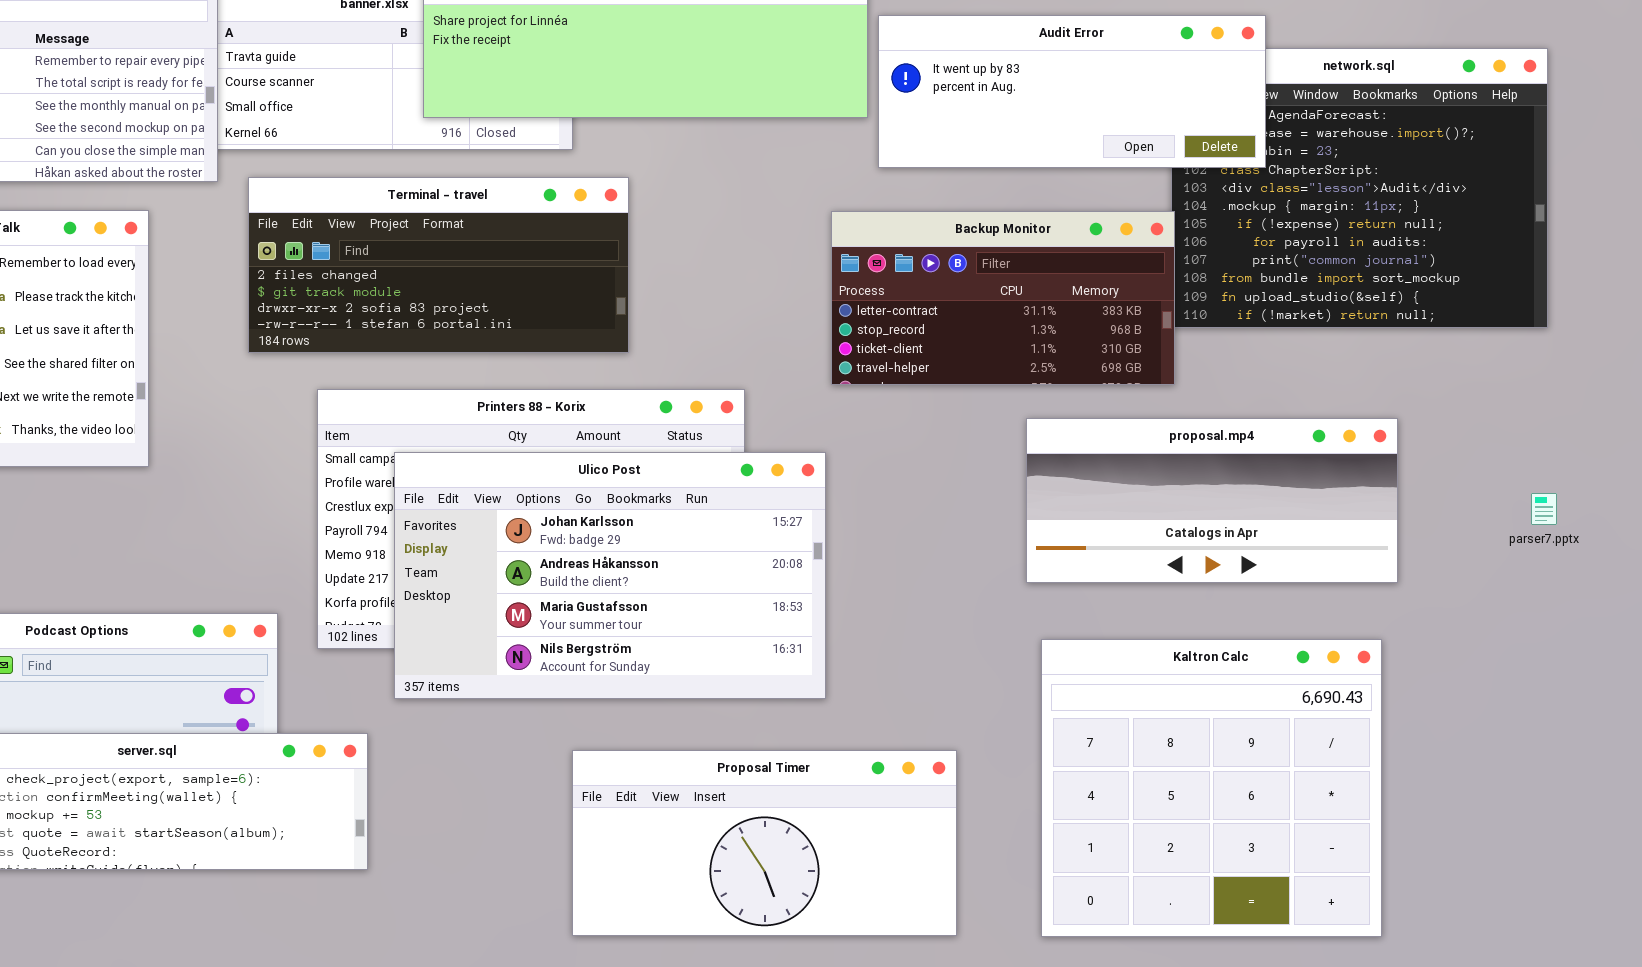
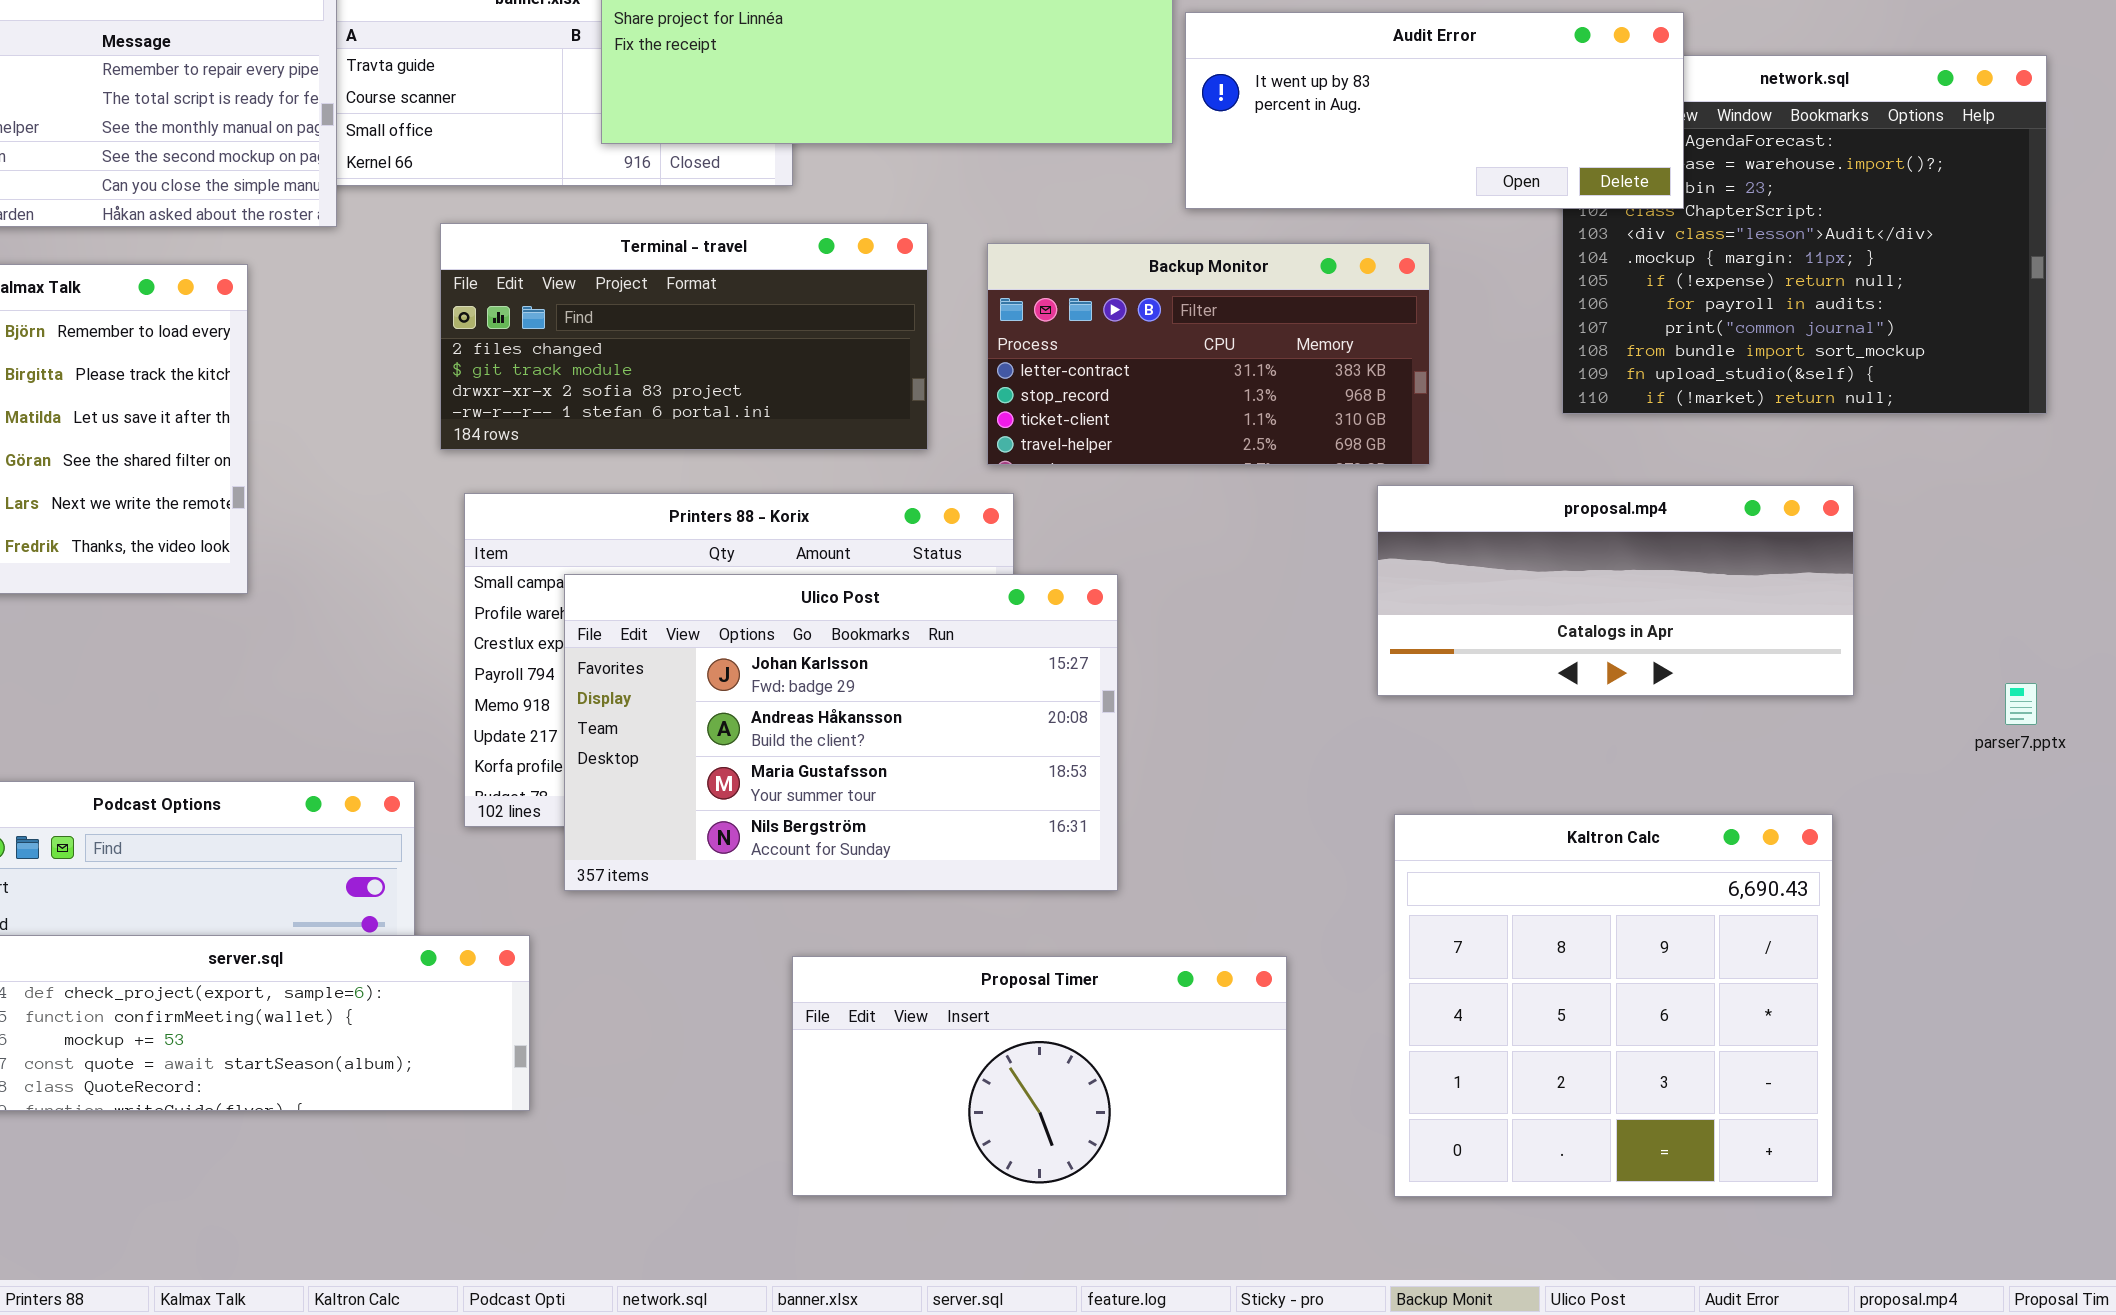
Terminal - travel: [248,177,629,353] -> [440,223,928,450], moved
Backup Monitor: [831,211,1175,385] -> [987,243,1430,465], moved
proposal.mp4: [1026,418,1398,583] -> [1377,485,1854,696], moved
parser7.pptx: [1531,493,1557,525] -> [2005,683,2037,725], moved

